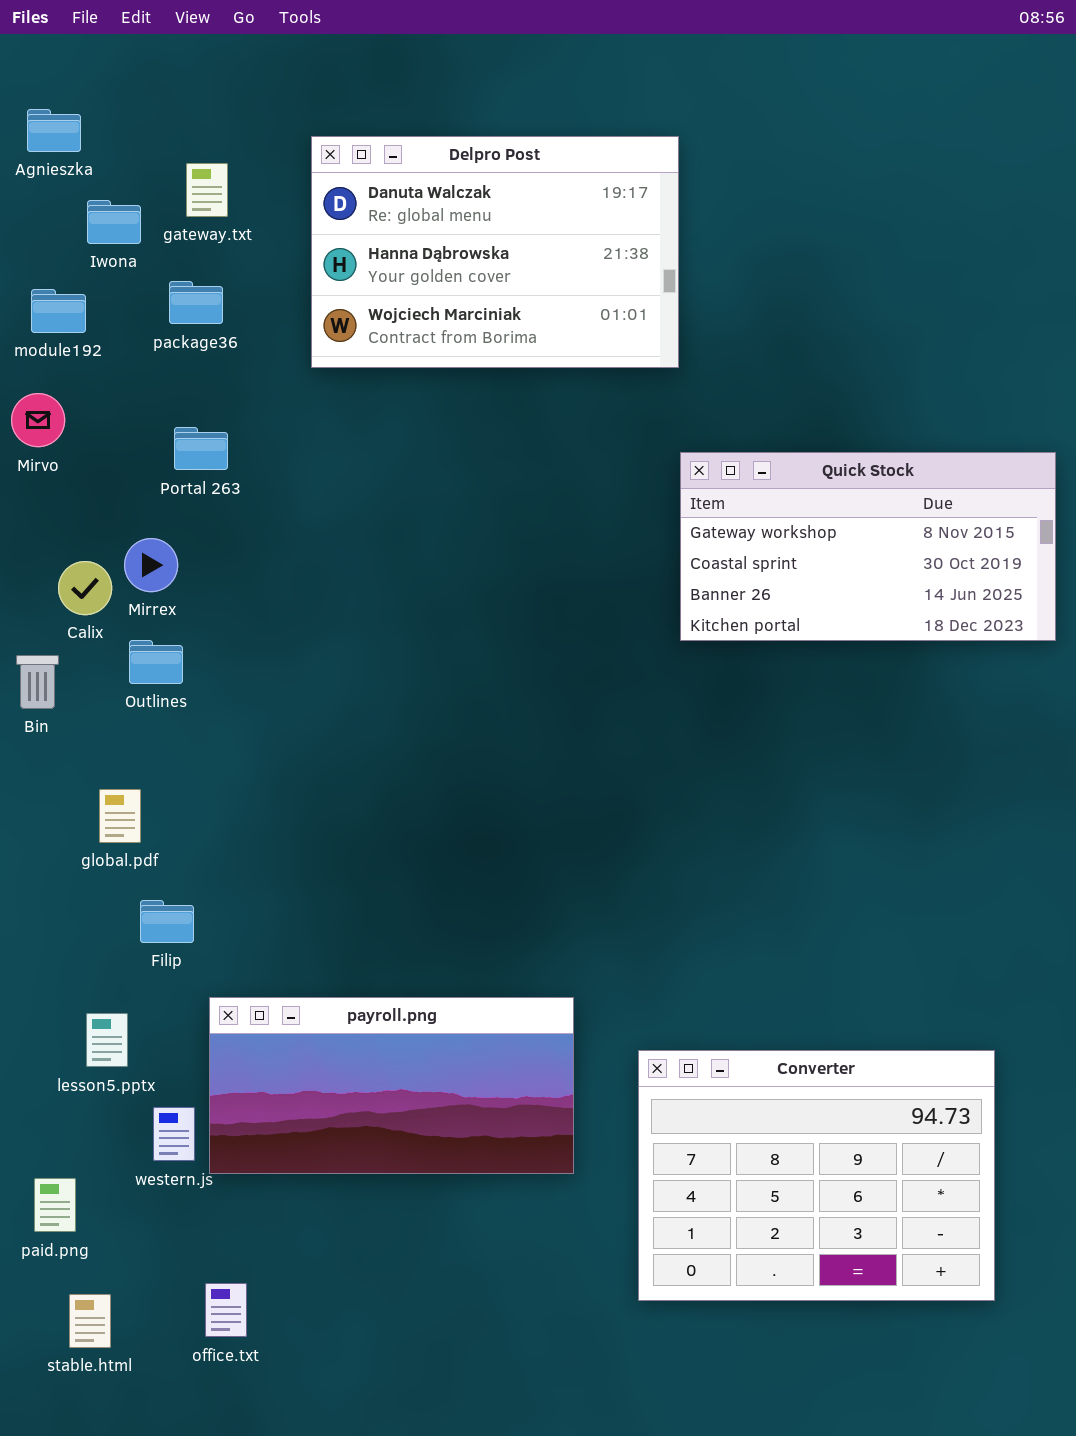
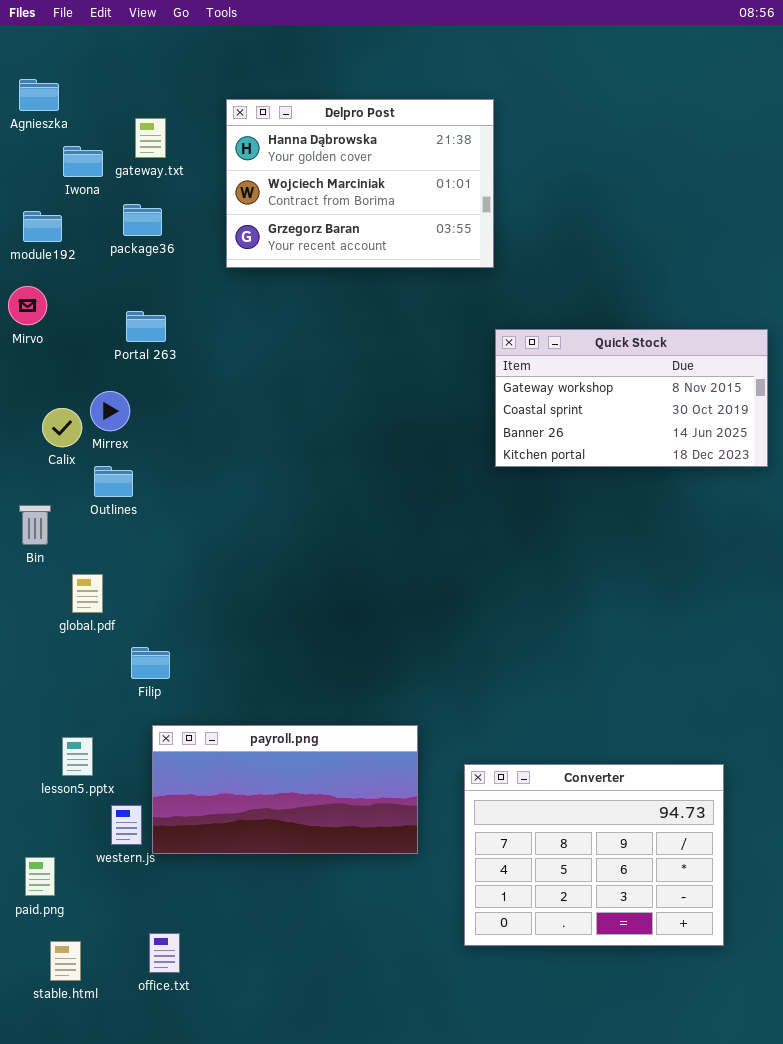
Delpro Post: [311,136,679,368] -> [226,99,494,268], scrolled down 1 row
Bin: [16,655,59,709] -> [19,505,51,545], moved
Filip: [140,900,194,943] -> [131,647,170,679], moved

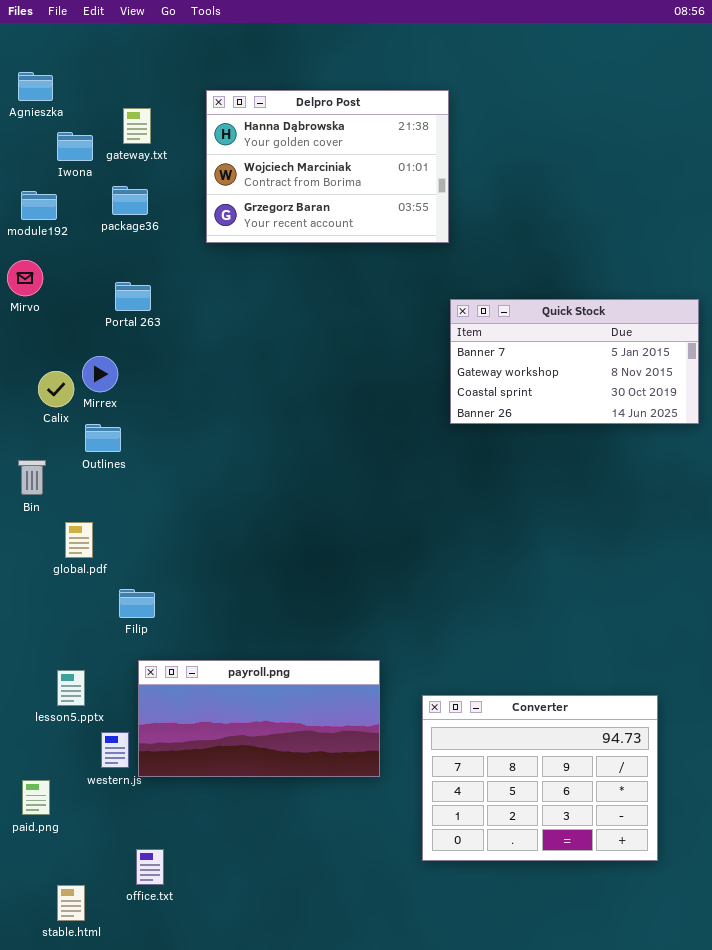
Quick Stock: [495,329,768,467] -> [450,299,699,424], scrolled up 1 row
stable.html: [50,941,81,981] -> [57,885,85,921], moved

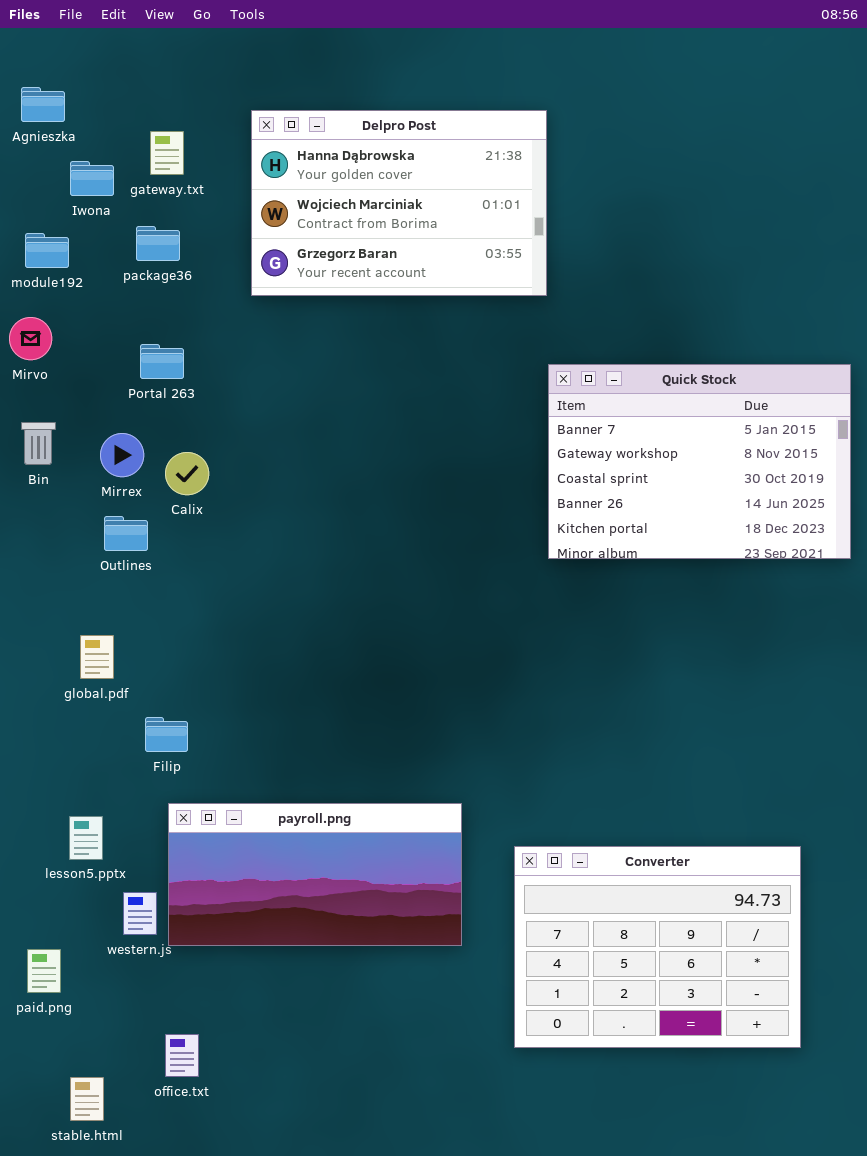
Quick Stock: [450,299,699,424] -> [548,364,851,559], resized
Calix: [38,371,74,407] -> [165,452,209,495], moved
Bin: [18,460,46,495] -> [21,422,56,465], moved

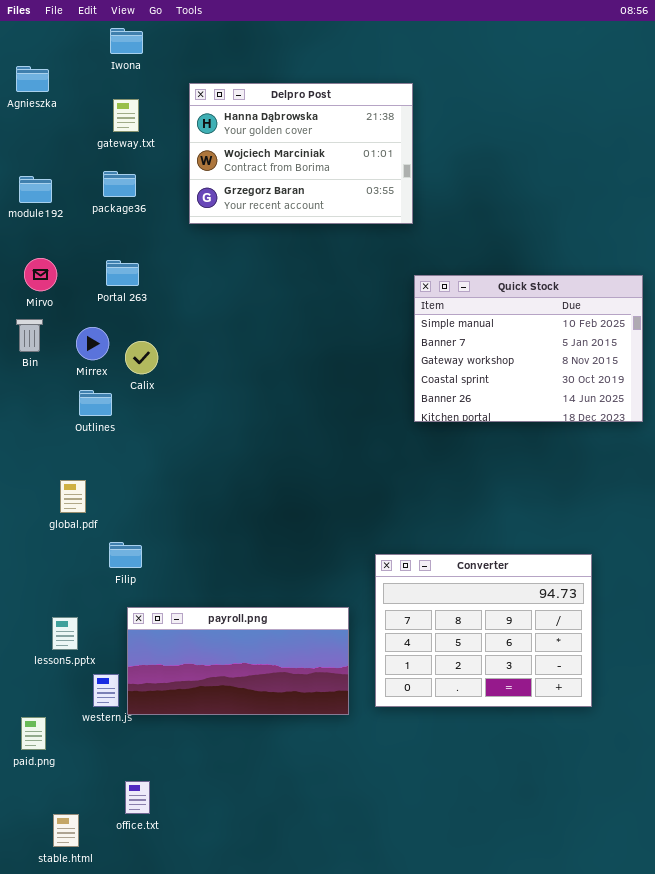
Iwona: [70,161,114,196] -> [110,28,143,54], moved
Mirvo: [9,317,52,360] -> [24,258,57,291], moved
Quick Stock: [548,364,851,559] -> [414,275,643,422], scrolled up 1 row
Converter: [514,846,801,1048] -> [375,554,592,707], moved

